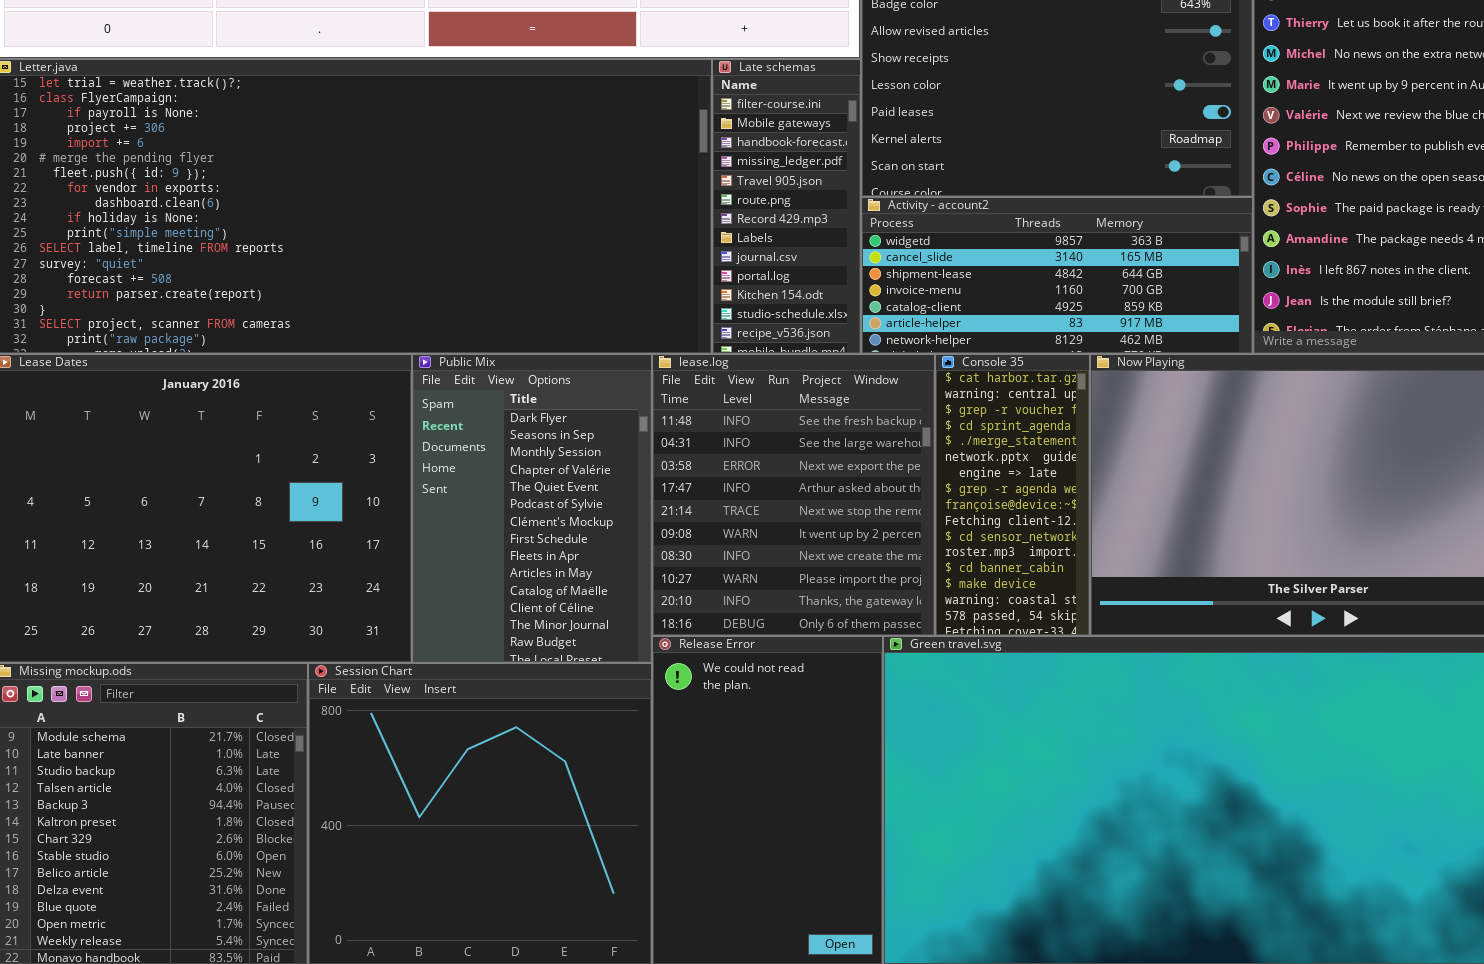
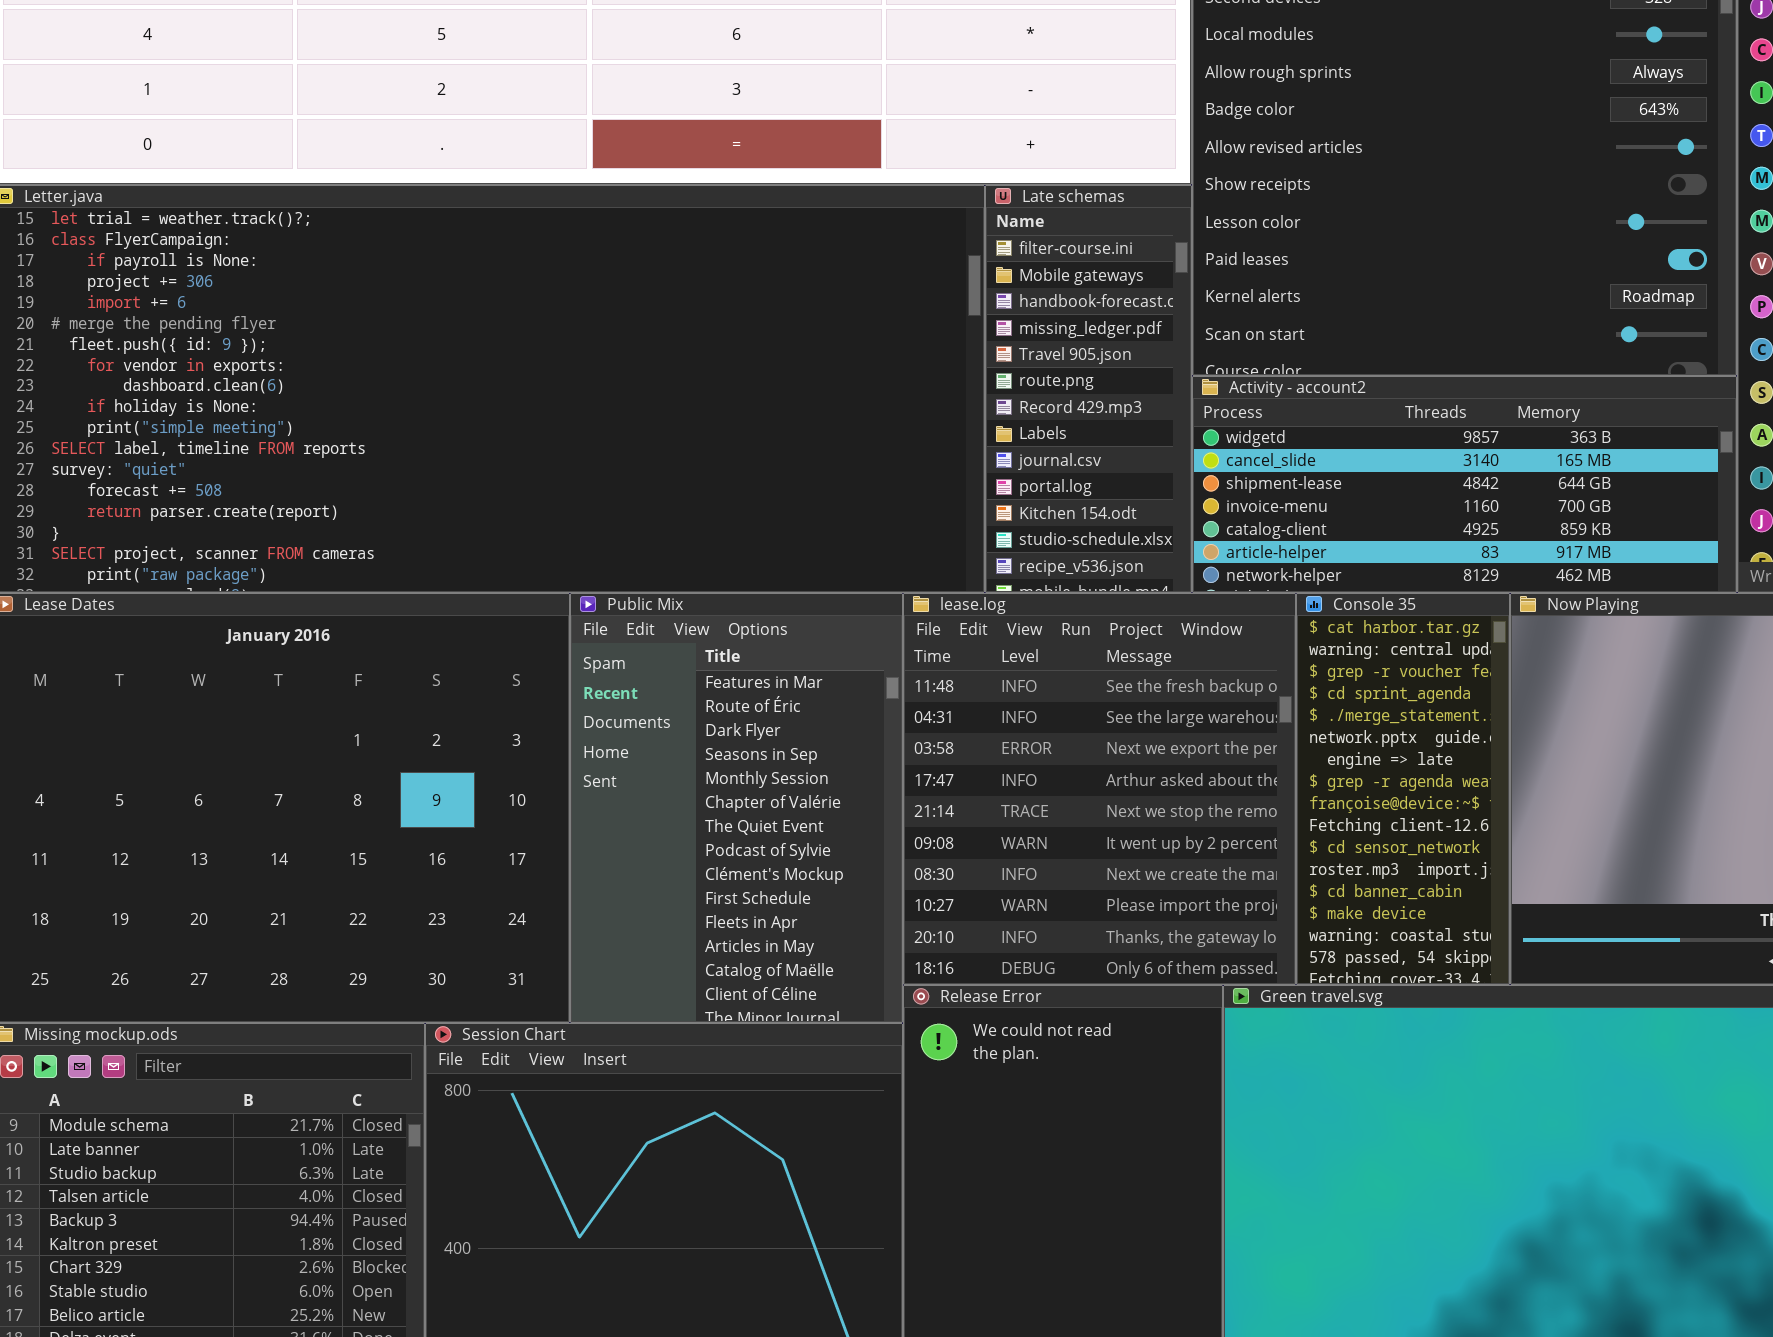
Public Mix: [412,354,652,663] -> [570,593,903,1023], scrolled up 2 rows

